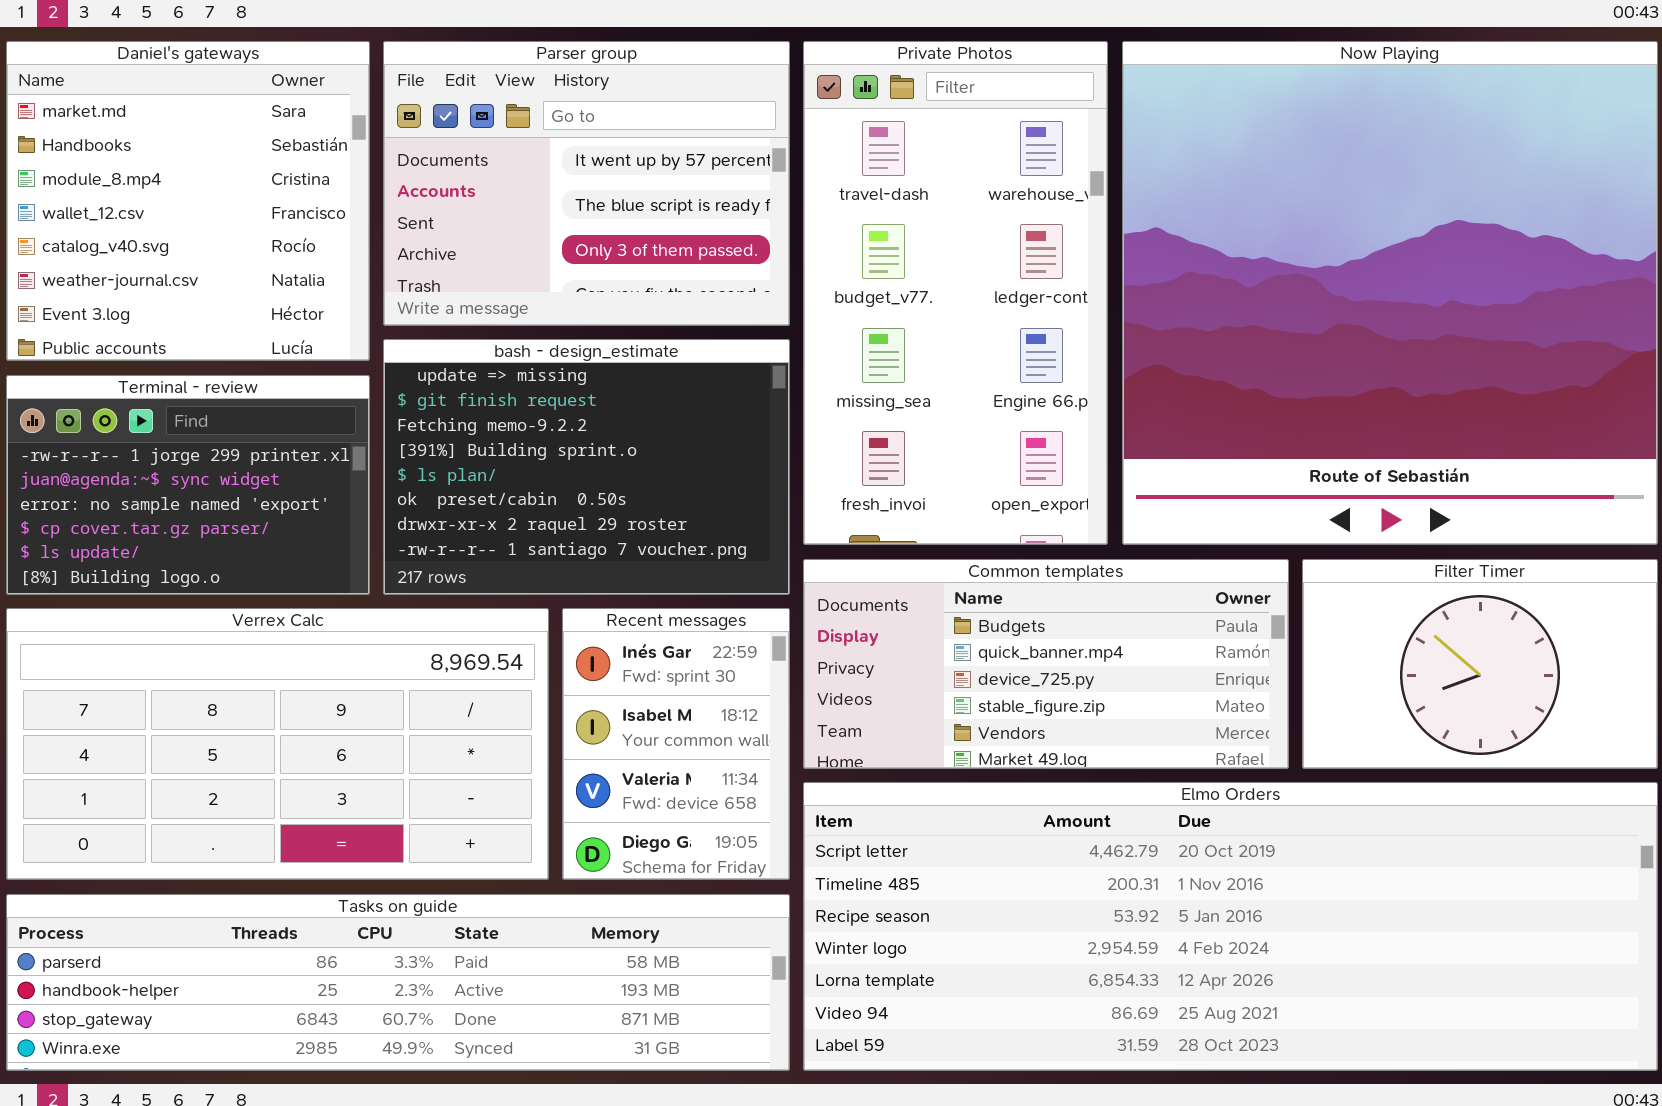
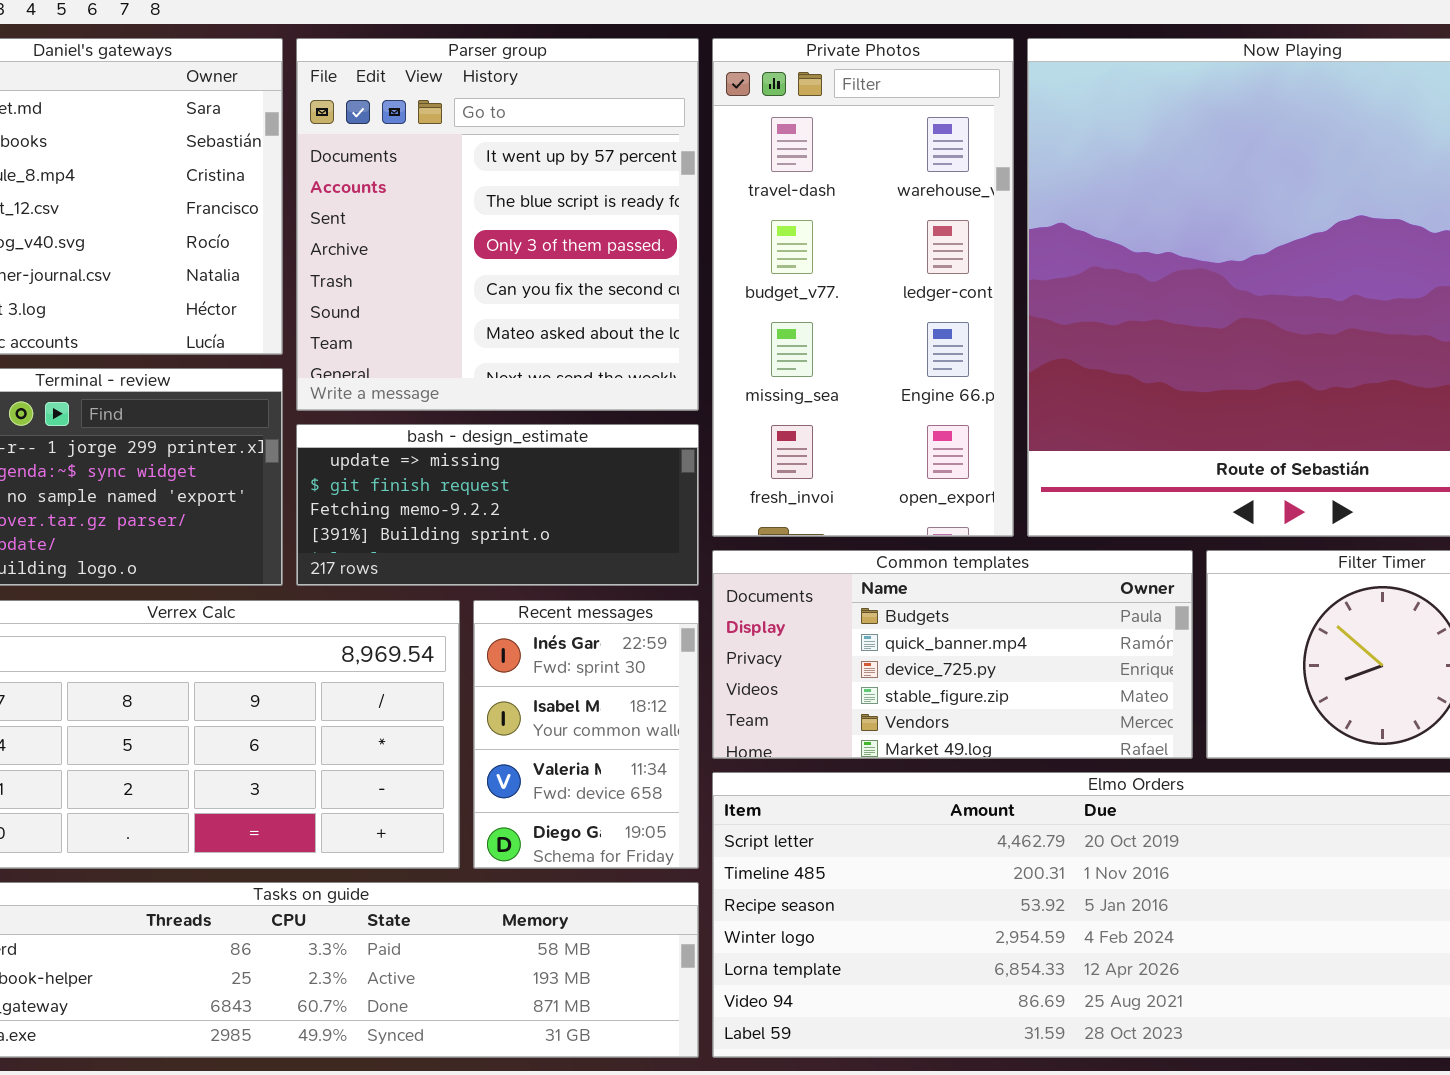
Parser group: [383,41,790,326] -> [296,38,699,411], resized
bash - design_estimate: [383,339,790,595] -> [296,424,699,586], resized

